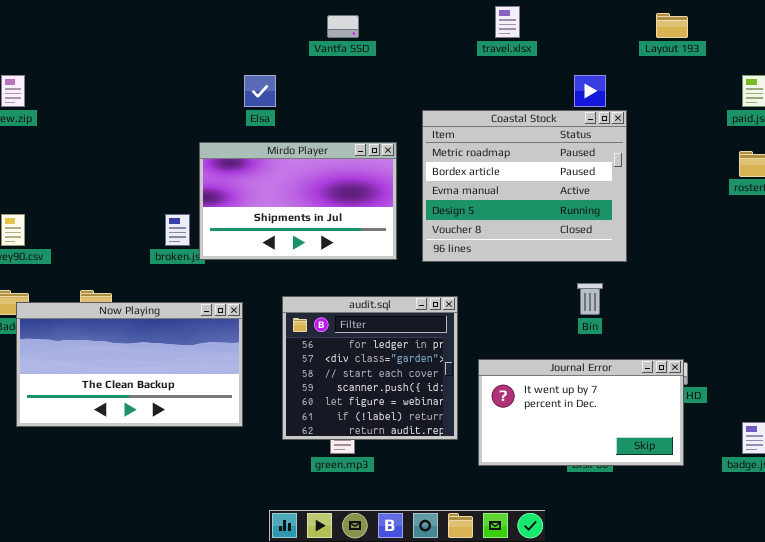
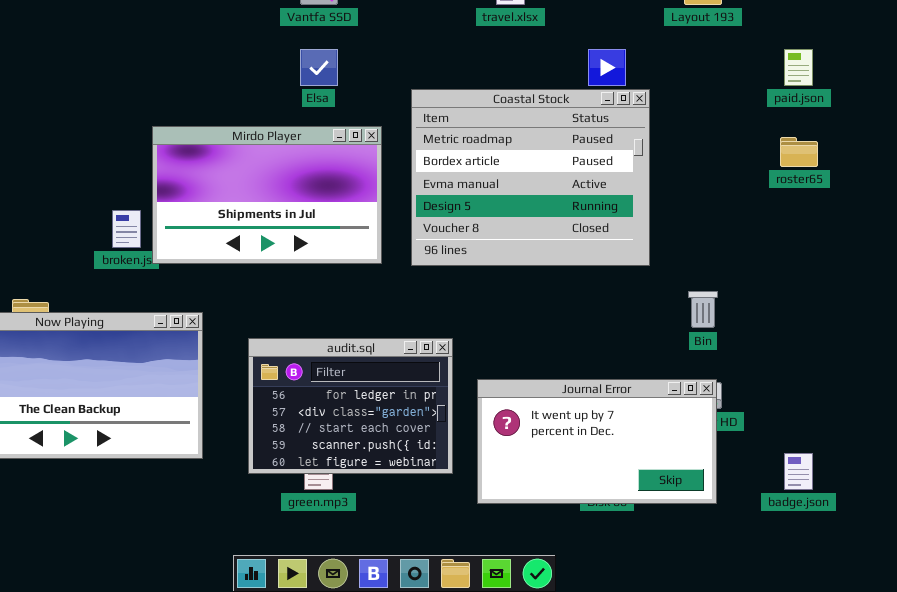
Elsa: [244,75,276,107] -> [300,49,338,86], moved
Bin: [577,283,603,315] -> [688,291,718,328], moved
audit.sql: [282,296,458,440] -> [248,338,453,474], resized

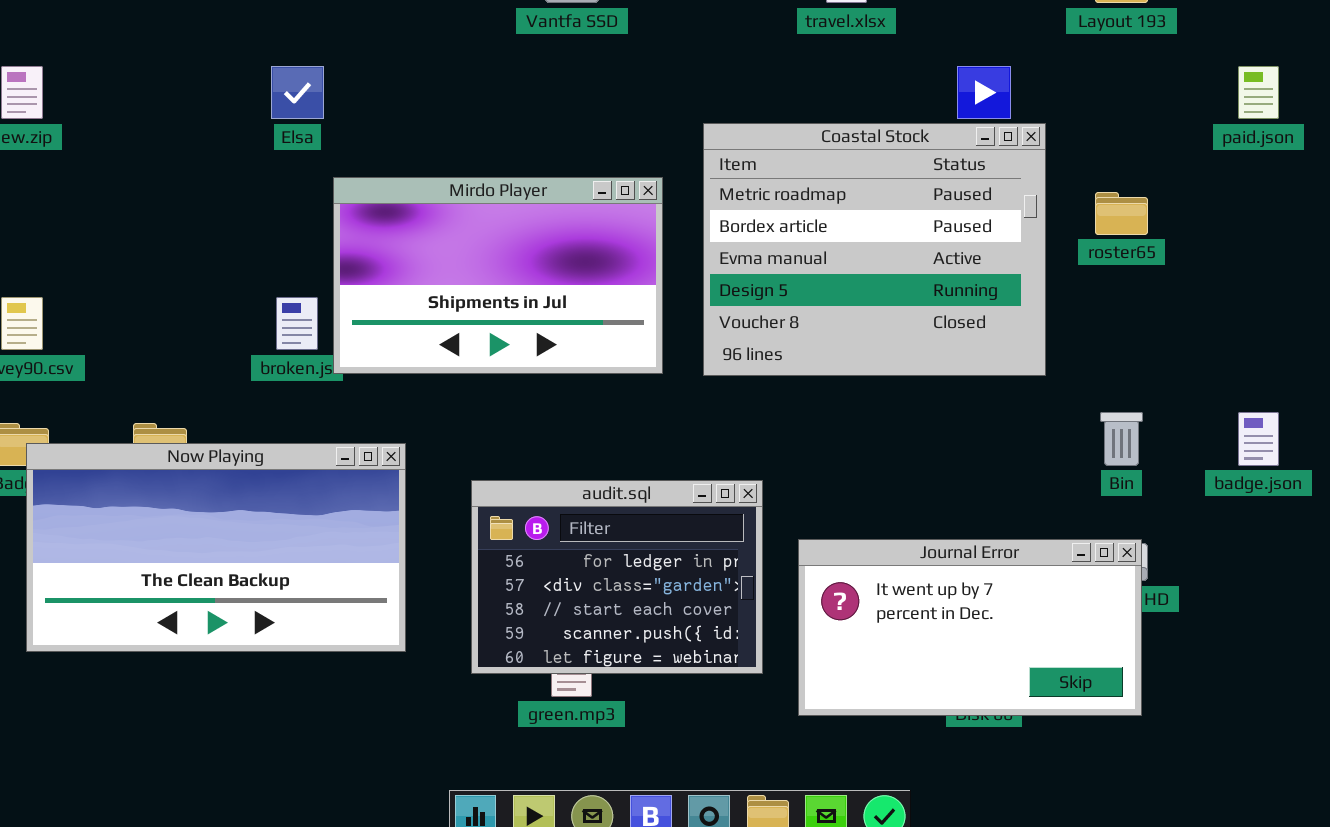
Elsa: [300,49,338,86] -> [271,66,324,119], moved
roster65: [780,137,818,167] -> [1095,192,1148,235], moved
badge.json: [784,453,813,490] -> [1238,412,1279,466], moved

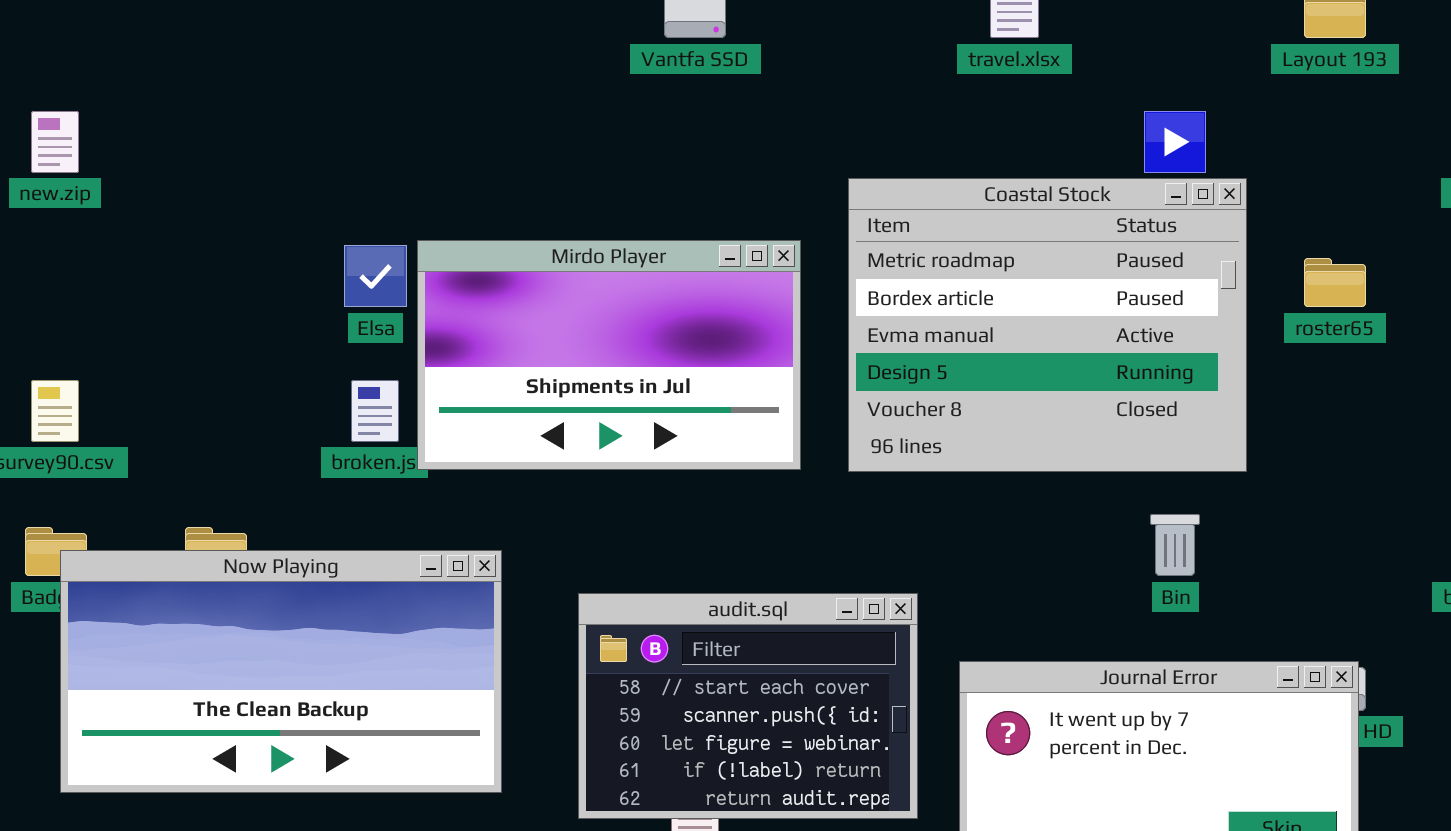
Elsa: [271,66,324,119] -> [344,245,407,307], moved
Bin: [1100,412,1143,466] -> [1150,514,1200,576], moved
audit.sql: [471,480,763,674] -> [578,593,918,819], scrolled down 2 rows

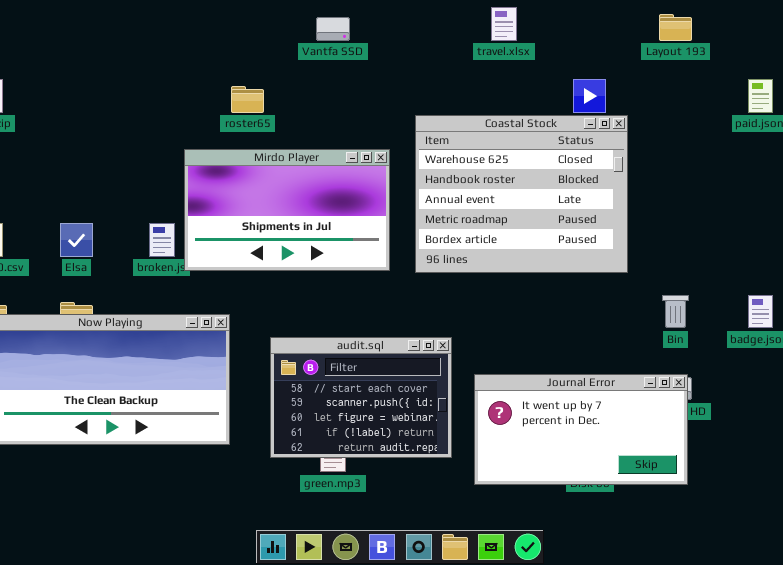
Coastal Stock: [848,178,1247,472] -> [415,115,628,273], scrolled up 3 rows
Elsa: [344,245,407,307] -> [60,223,93,257], moved
roster65: [1304,258,1366,307] -> [231,86,264,113], moved
Bin: [1150,514,1200,576] -> [662,295,689,328], moved

